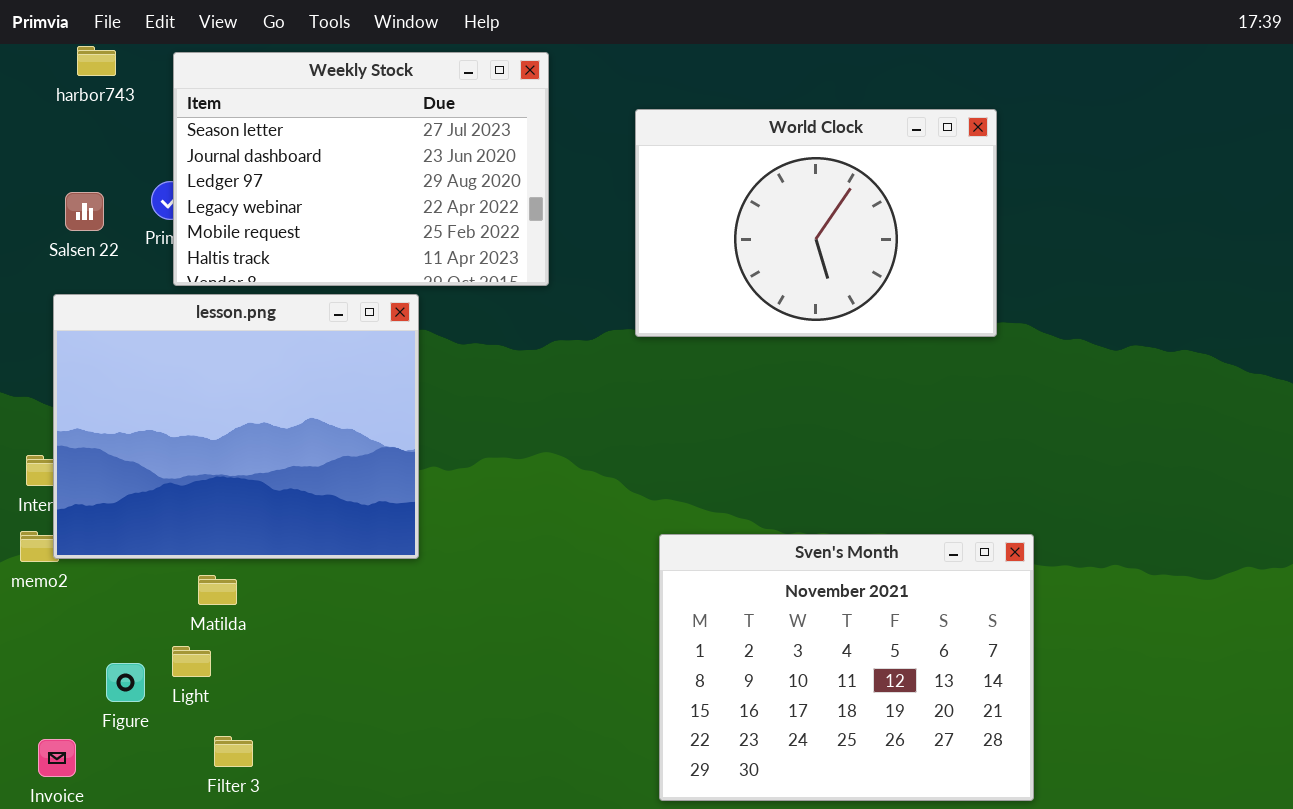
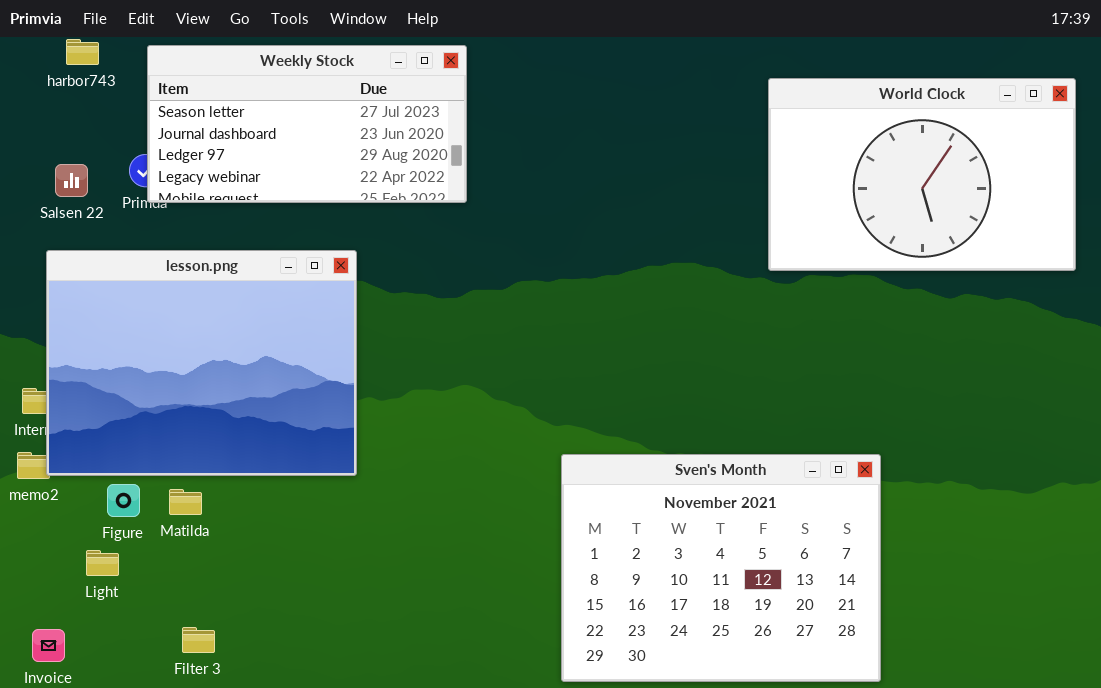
Weekly Stock: [173,52,549,286] -> [147,45,467,203], resized
World Clock: [635,109,997,337] -> [768,78,1076,271], moved
Light: [172,646,211,677] -> [86,550,119,576], moved
Figure: [106,663,145,702] -> [107,484,140,517], moved

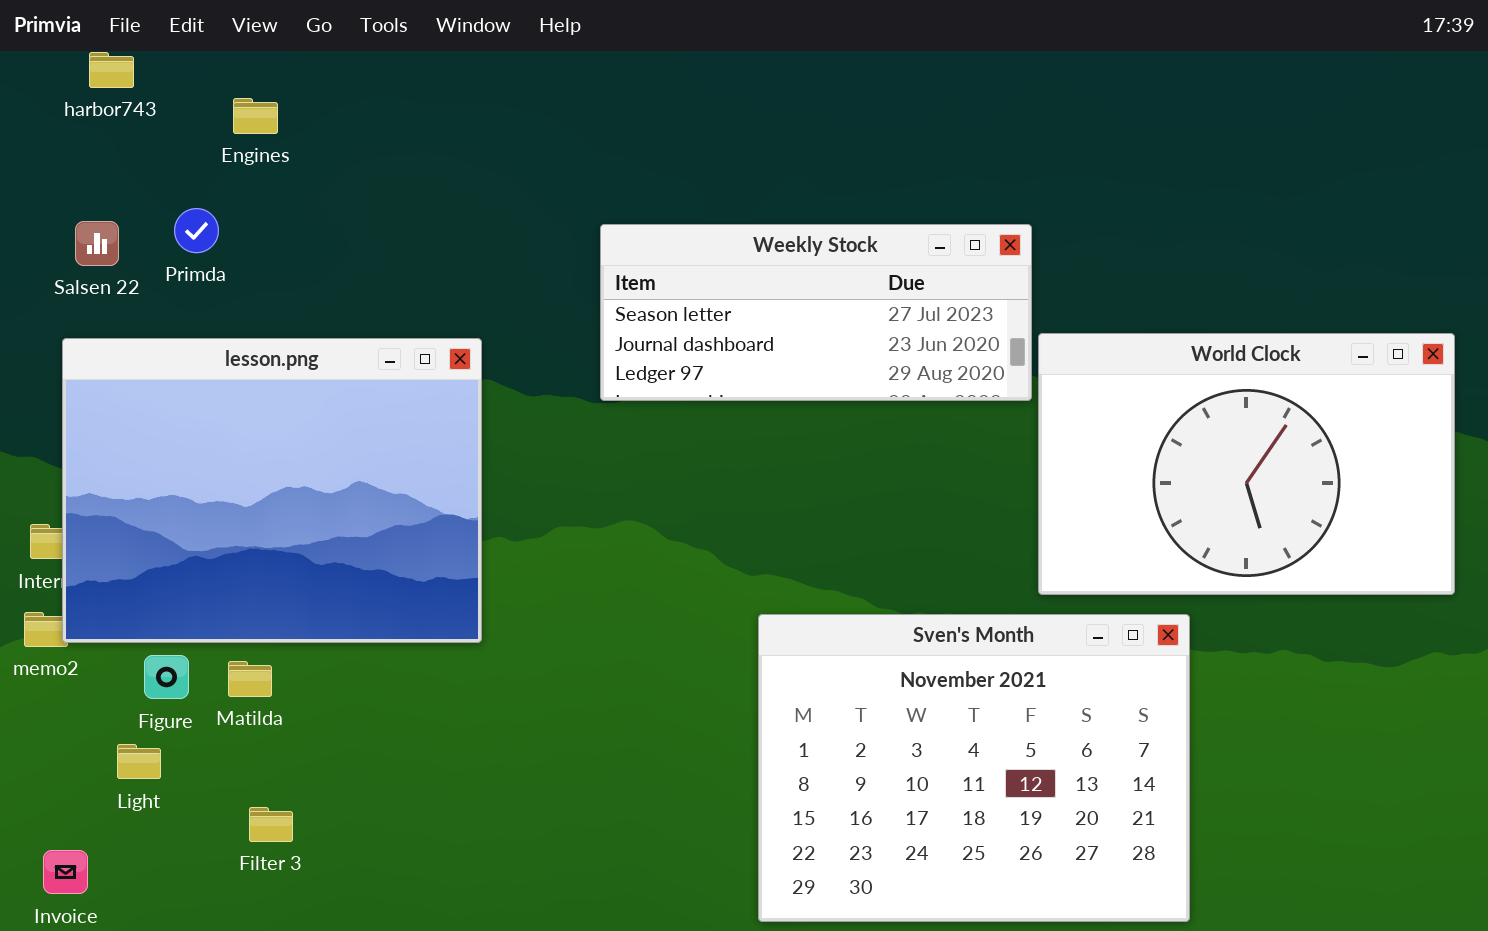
Weekly Stock: [147,45,467,203] -> [600,224,1032,401], moved, resized
World Clock: [768,78,1076,271] -> [1038,333,1455,595], moved
Filter 3: [182,627,215,653] -> [249,807,293,842], moved

